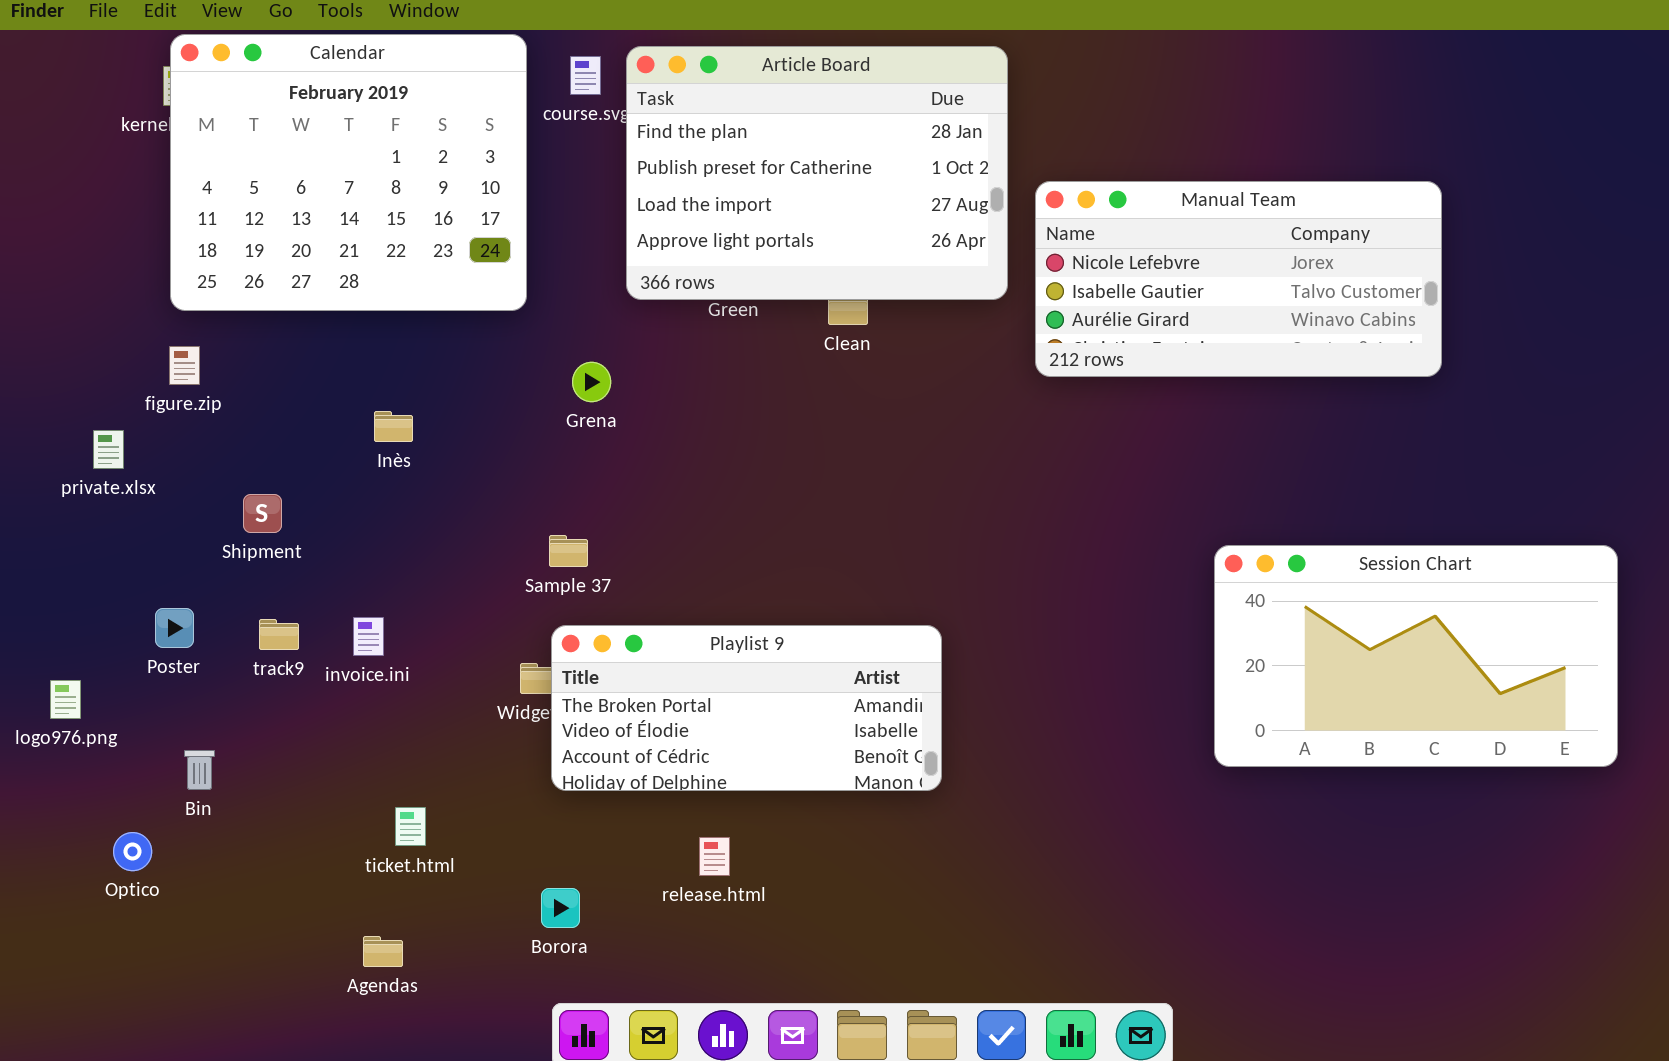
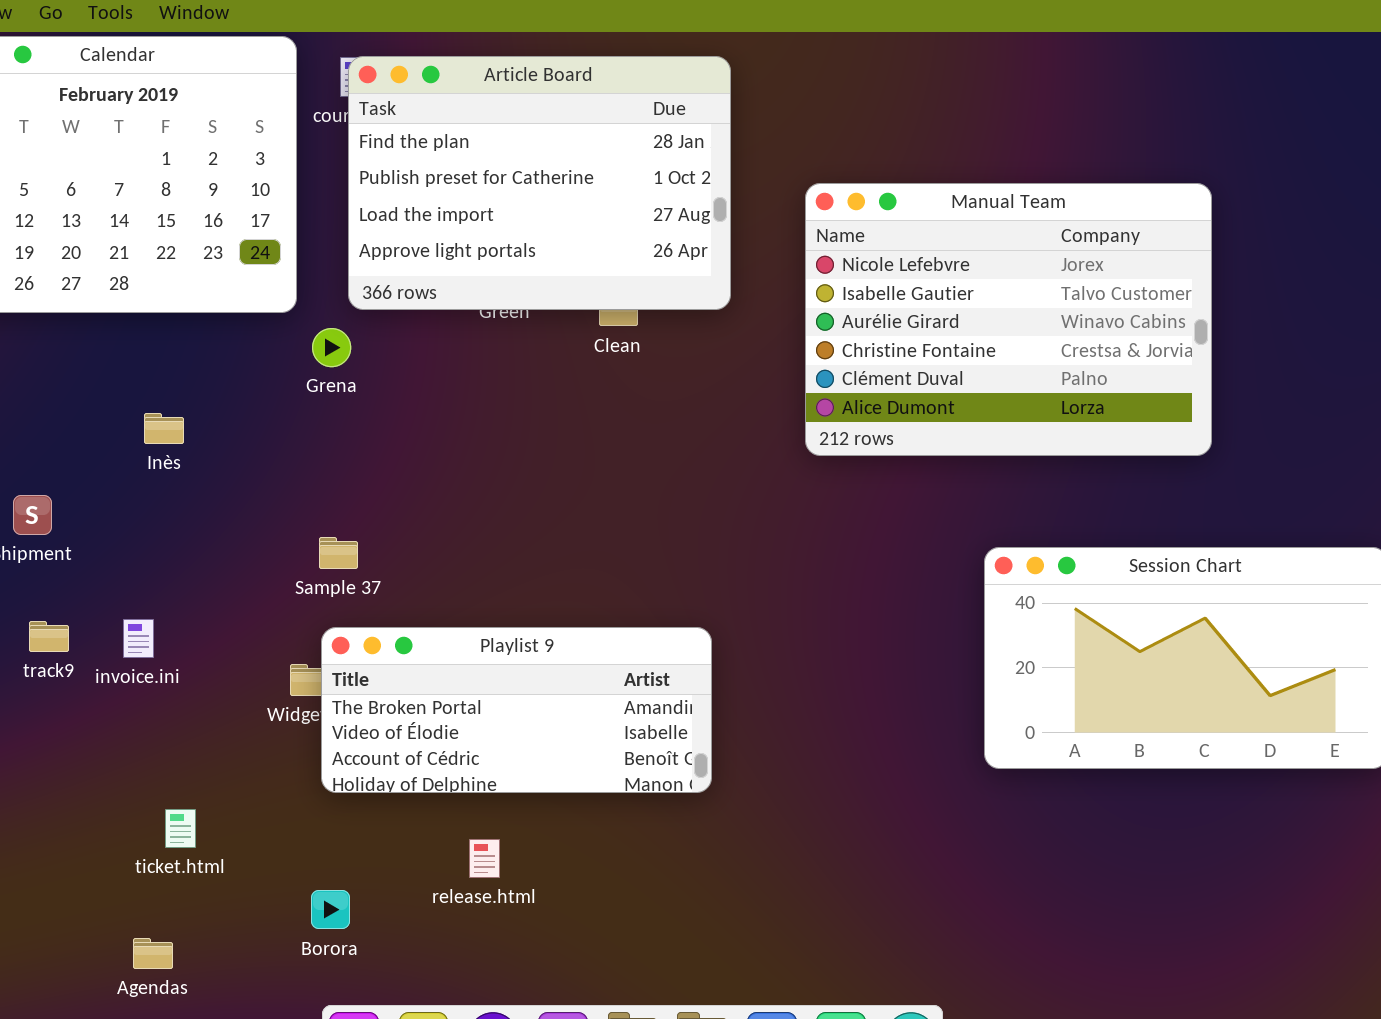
Article Board: [626,46,1008,300] -> [348,56,731,310], moved
Manual Team: [1035,181,1442,377] -> [805,183,1212,456], resized
Grena: [572,362,611,402] -> [312,328,351,367], moved

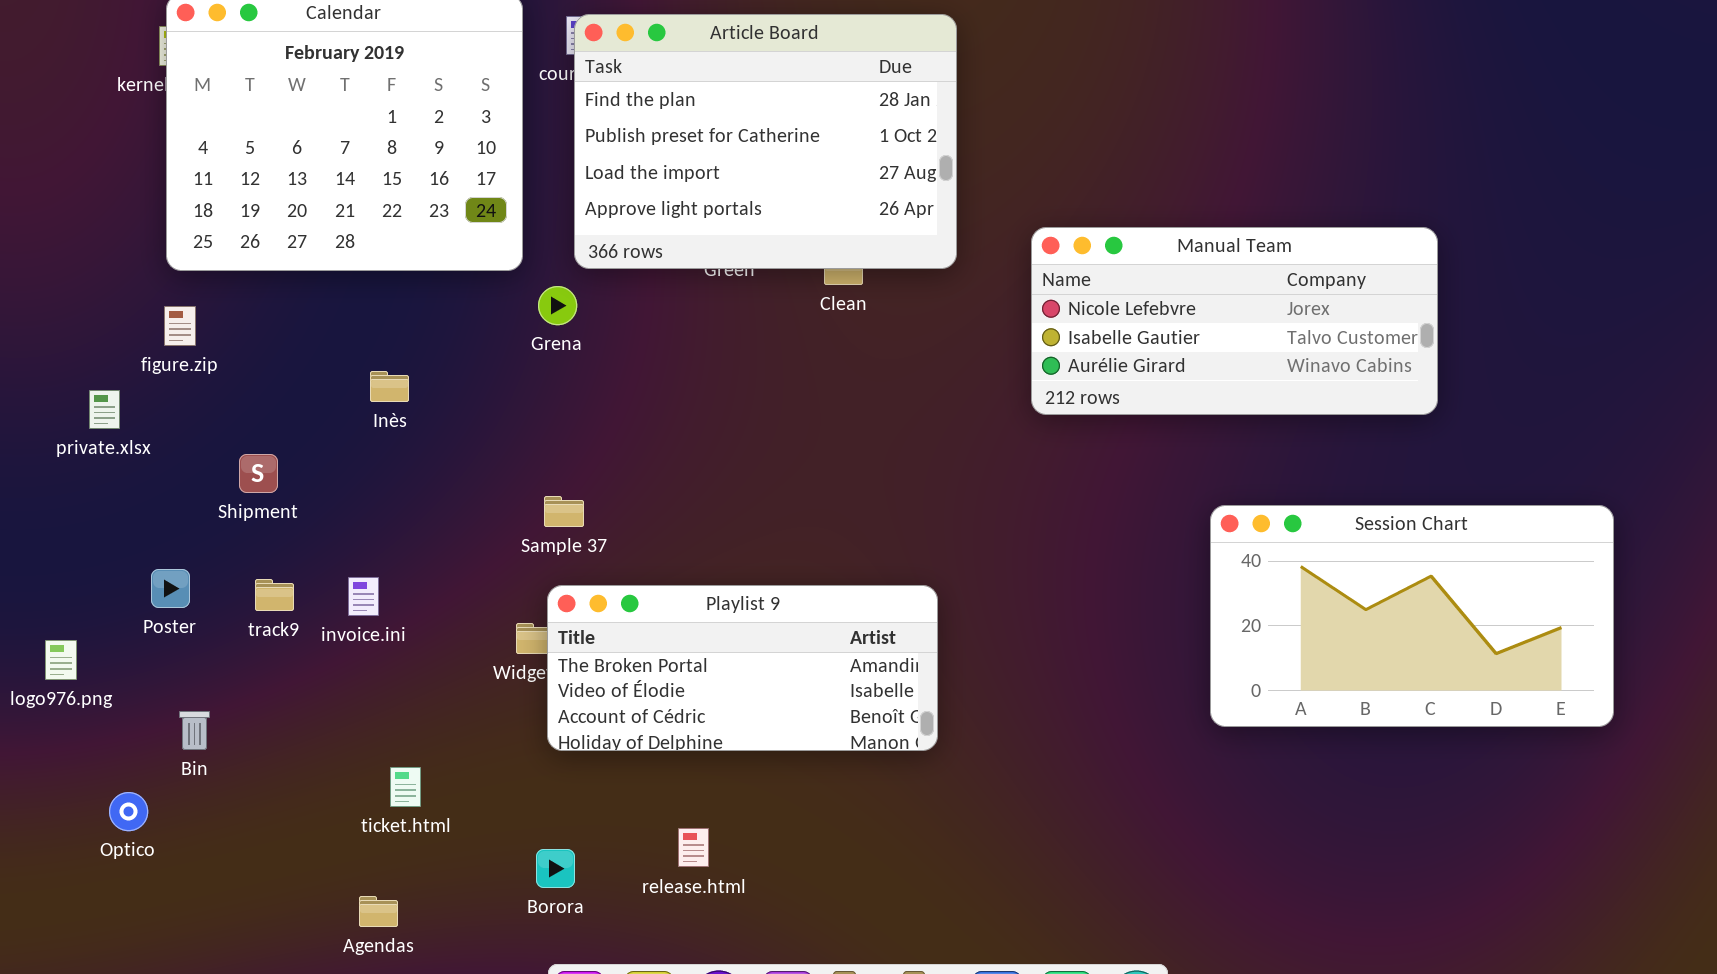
Manual Team: [805,183,1212,456] -> [1031,227,1438,415], resized
release.html: [469,839,500,878] -> [678,828,709,867], moved

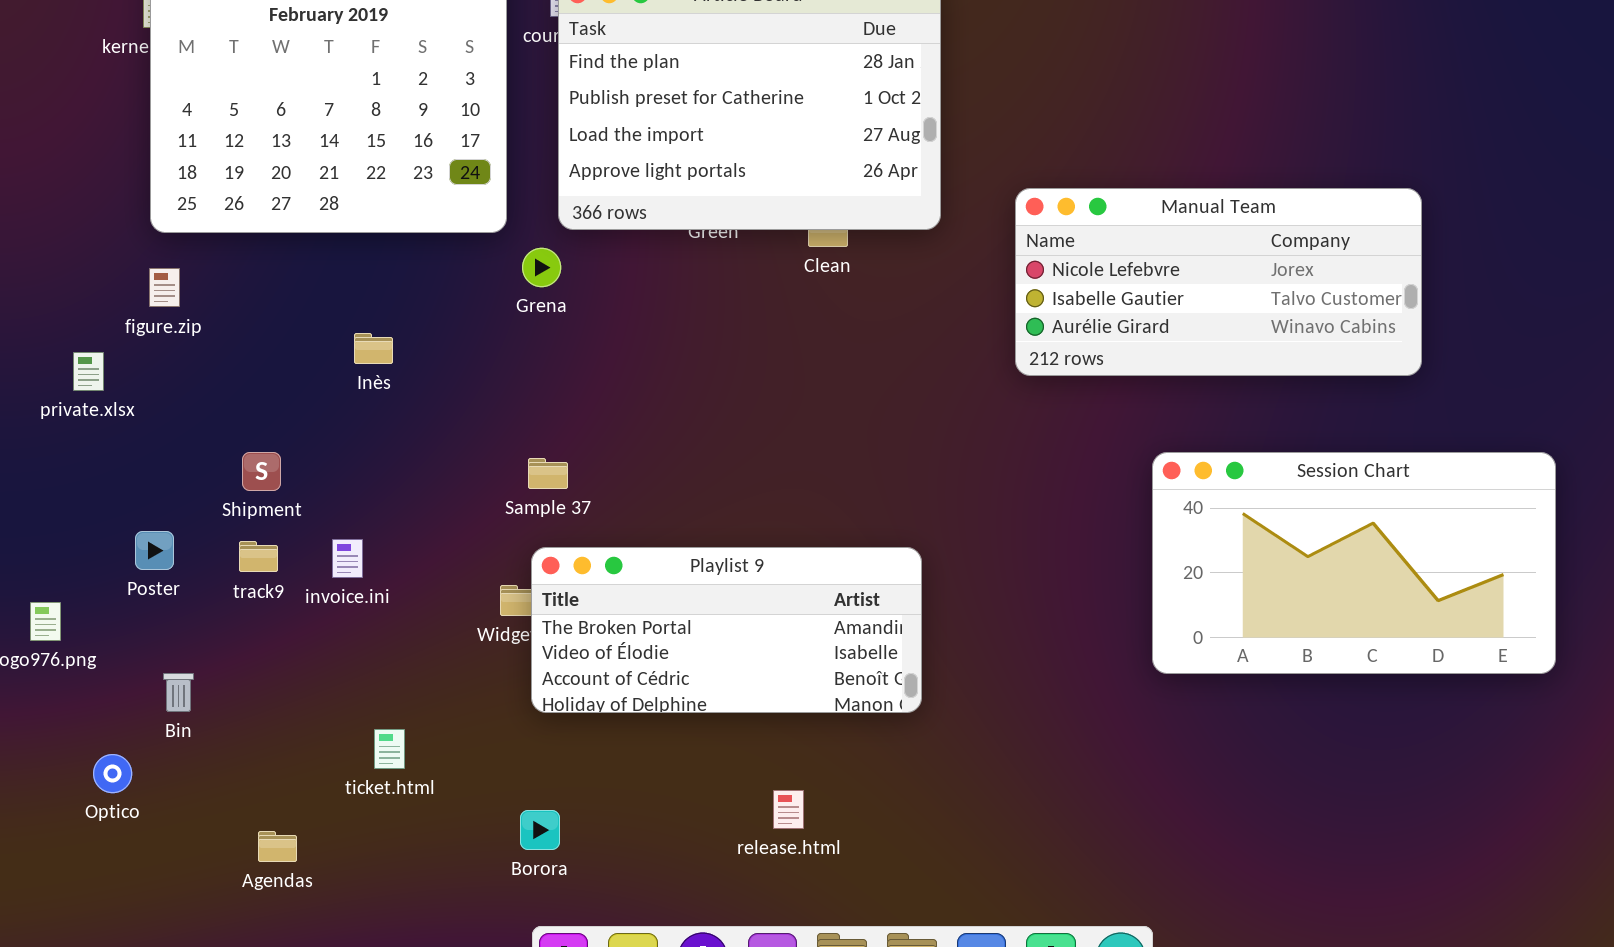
Shipment: [239,454,278,493] -> [242,452,281,491], moved
Session Chart: [1210,505,1614,727] -> [1152,452,1556,674], moved
release.html: [678,828,709,867] -> [773,790,804,829], moved
Agendas: [359,896,398,927] -> [258,831,297,862], moved

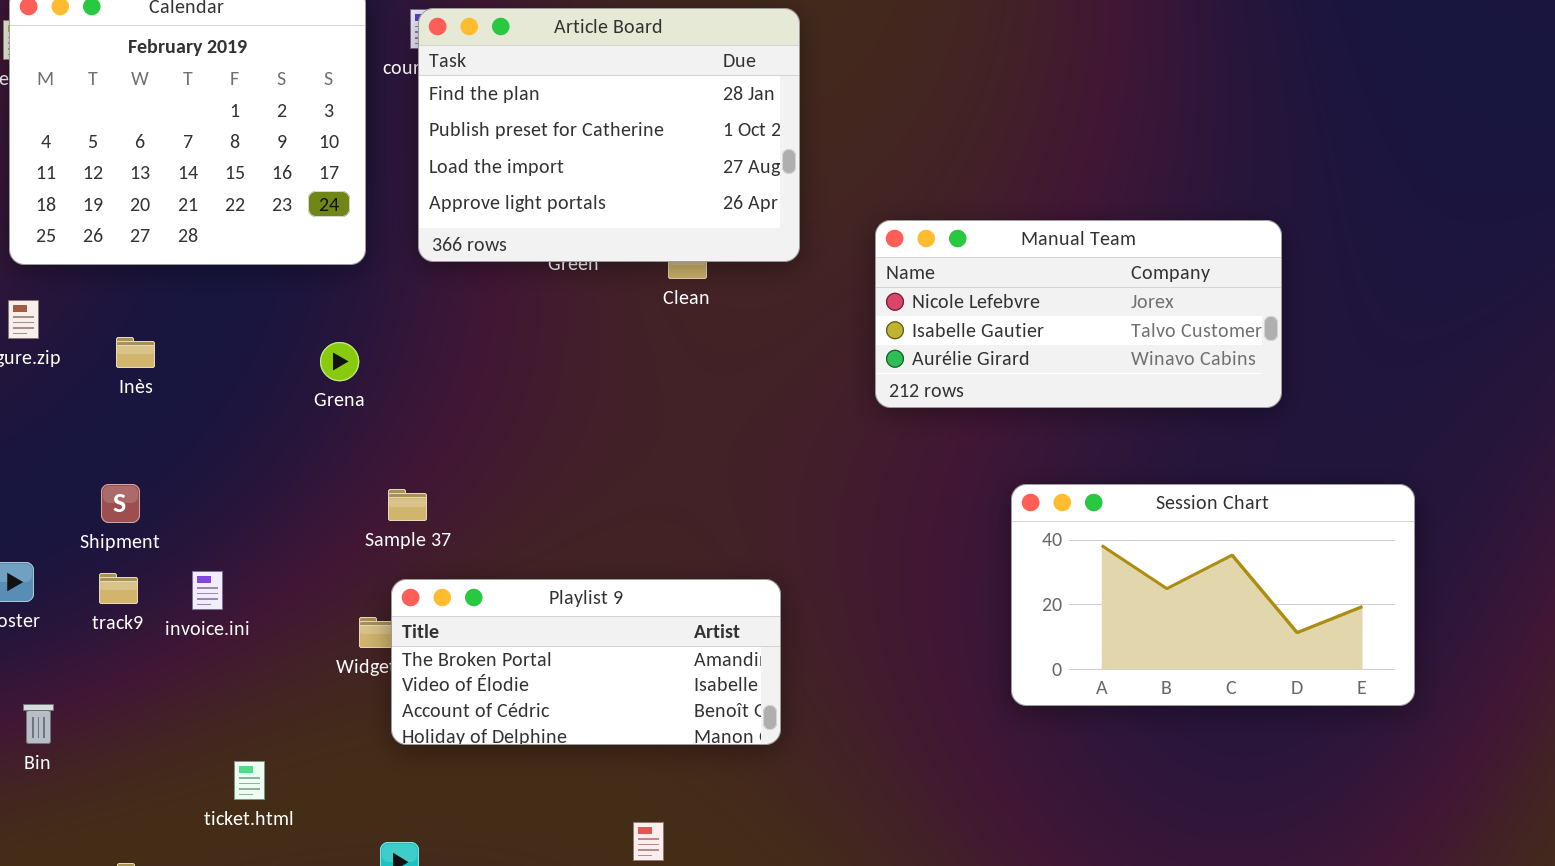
Grena: [522,248,561,287] -> [320,342,359,381], moved
Inès: [354,333,393,364] -> [116,337,155,368], moved

